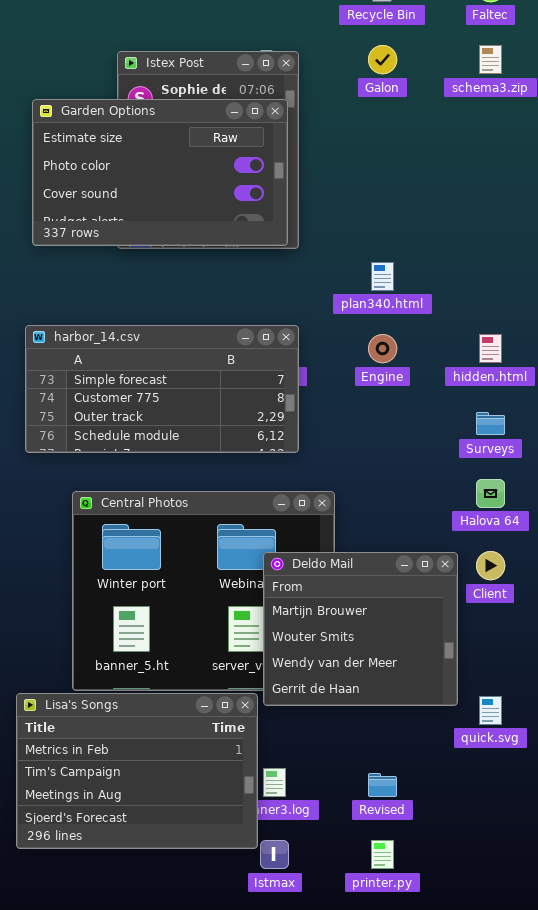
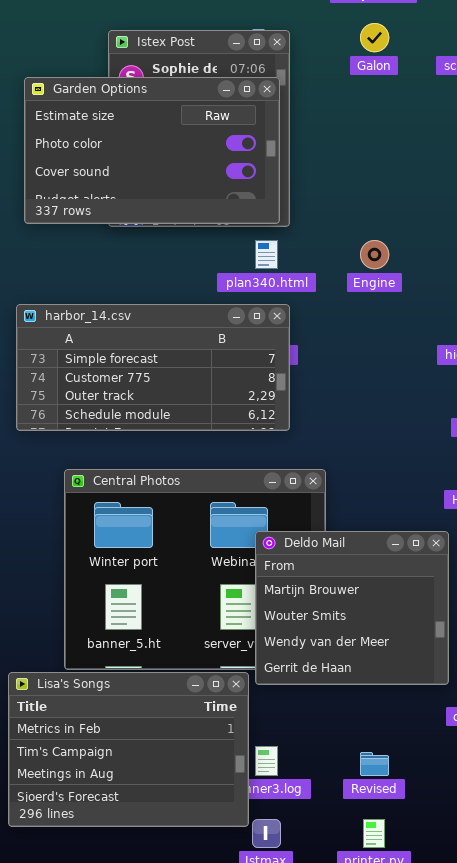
plan340.html: [371,262,394,291] -> [255,240,278,269], moved
Engine: [368,334,397,363] -> [360,240,389,269], moved

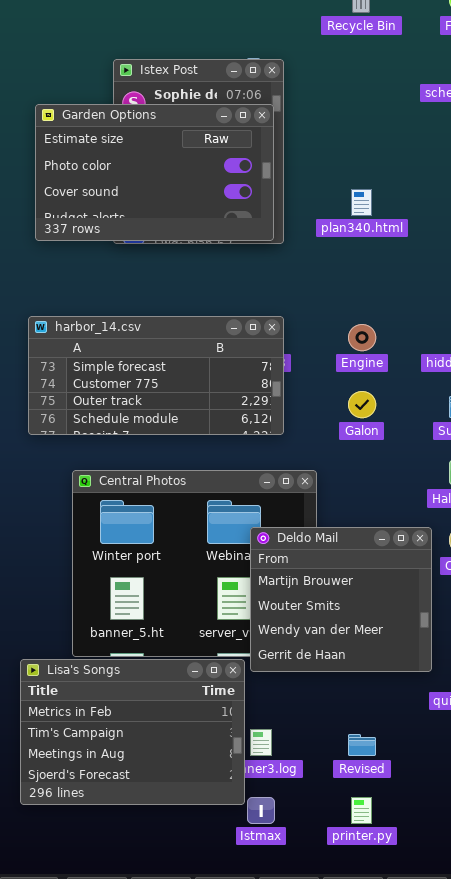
Galon: [360,23,389,52] -> [348,391,376,418], moved
plan340.html: [255,240,278,269] -> [351,189,372,216], moved
Engine: [360,240,389,269] -> [348,324,376,351], moved

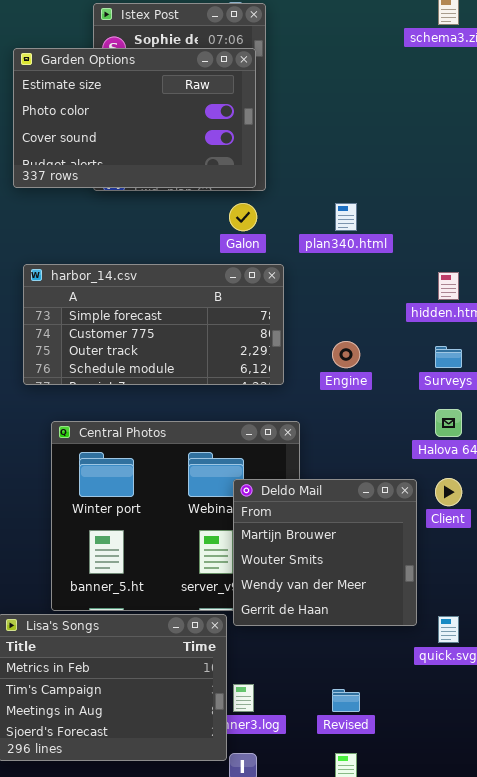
plan340.html: [351,189,372,216] -> [335,203,357,231], moved
harbor_14.csv: [28,316,284,435] -> [23,264,284,385], moved
Engine: [348,324,376,351] -> [332,341,360,368], moved
Galon: [348,391,376,418] -> [229,203,257,231], moved

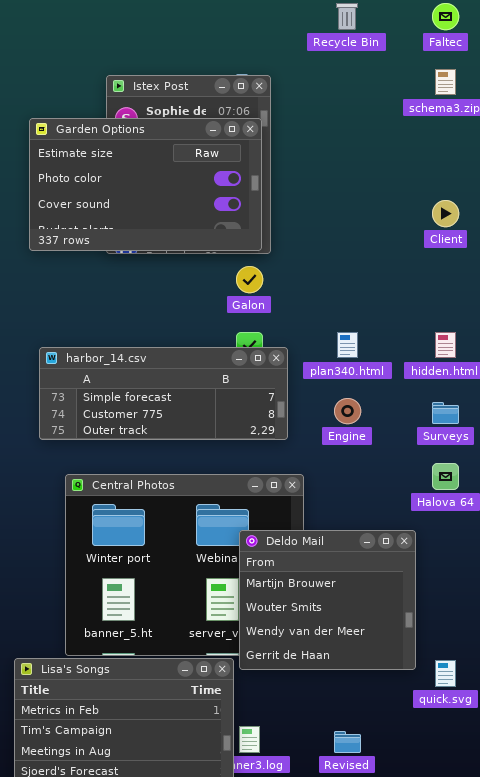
plan340.html: [335,203,357,231] -> [337,332,358,358], moved
harbor_14.csv: [23,264,284,385] -> [39,347,288,440], resized
Client: [435,478,462,506] -> [432,200,459,227], moved

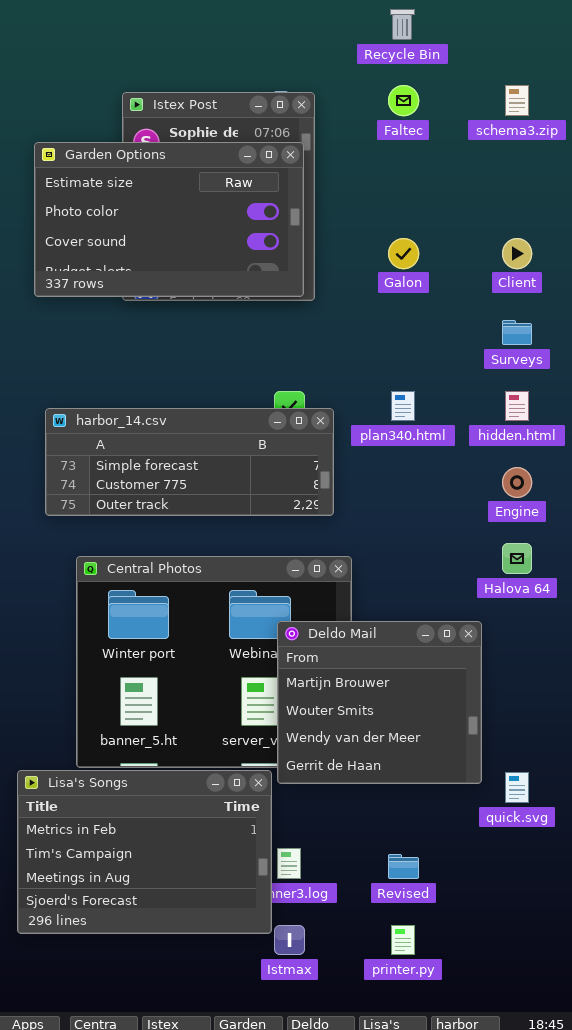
Faltec: [432,3,459,30] -> [388,85,419,116], moved
Galon: [236,266,263,293] -> [388,238,419,269], moved
Engine: [334,398,361,424] -> [502,467,532,498], moved
Surveys: [432,402,459,424] -> [502,320,532,345], moved

